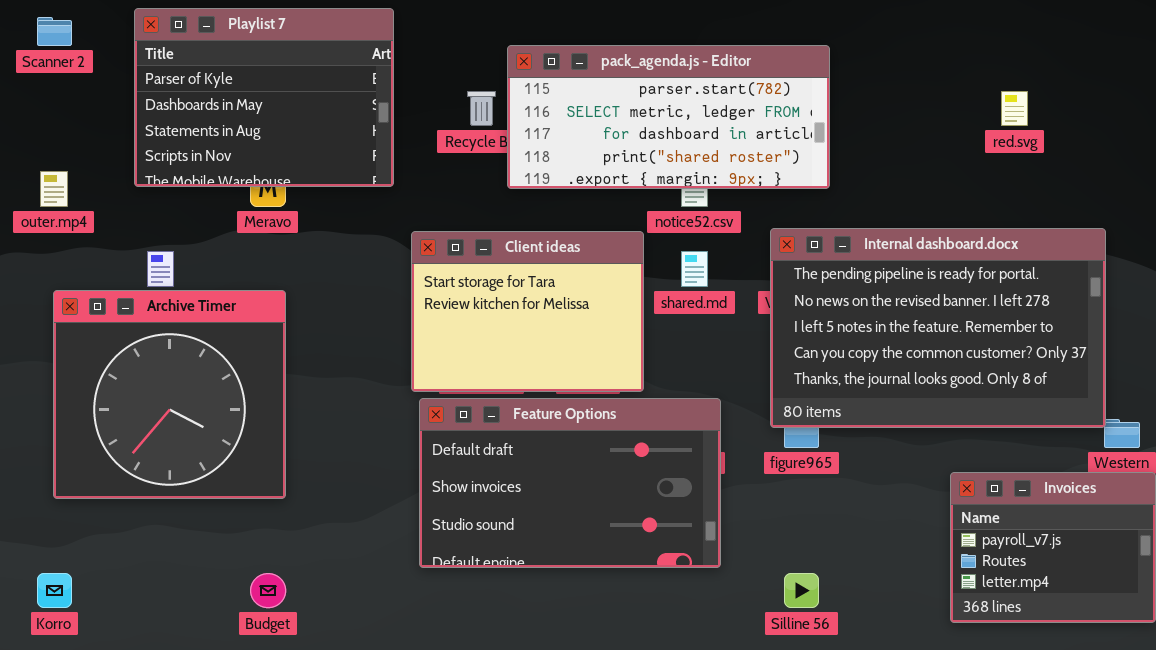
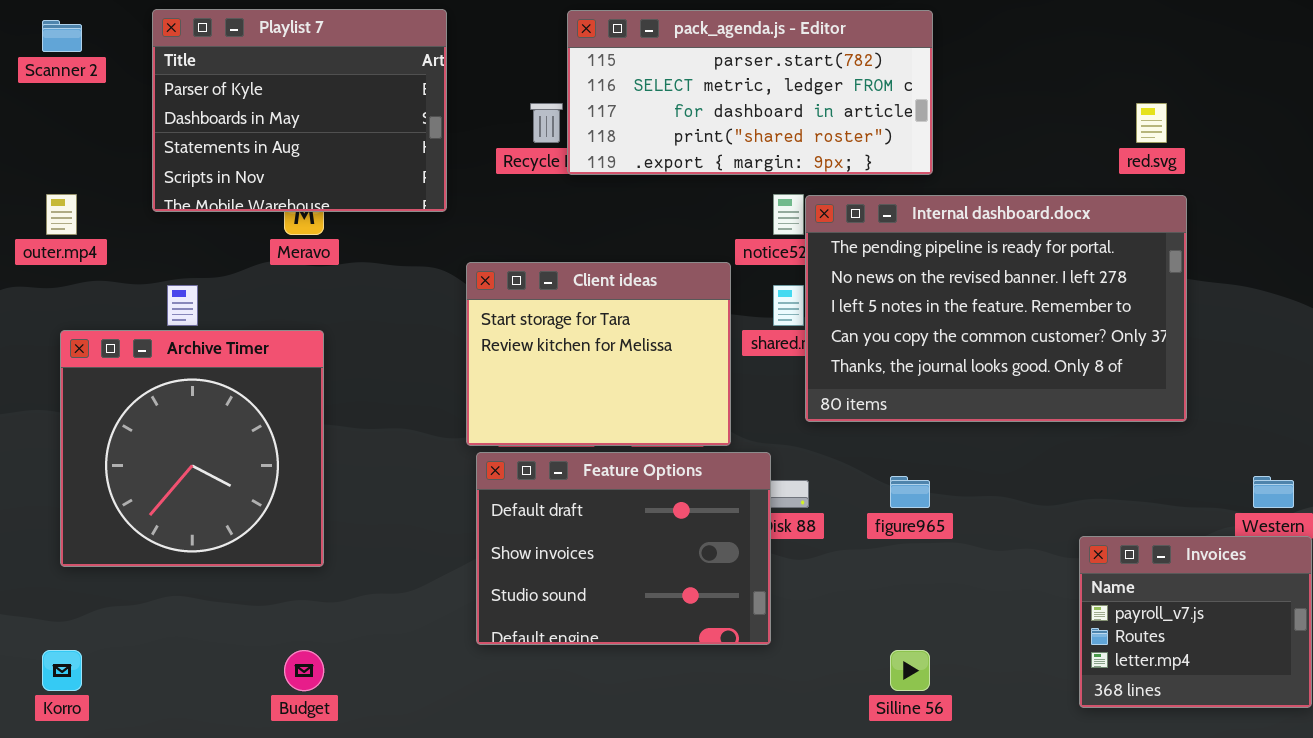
pack_agenda.js - Editor: [507,45,830,189] -> [567,10,933,175], moved
Internal dashboard.docx: [770,228,1106,428] -> [805,195,1187,422], moved
Feature Options: [419,398,721,568] -> [476,452,771,645], resized

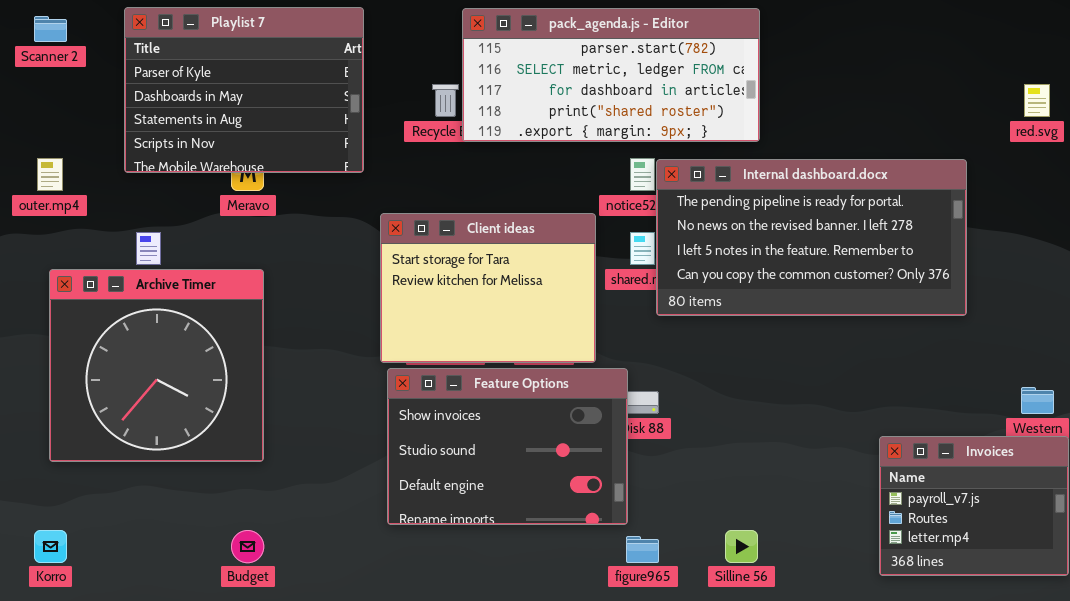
red.svg: [1136,103,1167,143] -> [1024,84,1050,117], moved
Internal dashboard.docx: [805,195,1187,422] -> [656,159,967,316], resized
Feature Options: [476,452,771,645] -> [387,368,628,525], scrolled down 1 row
figure965: [890,476,930,508] -> [626,536,659,563], moved

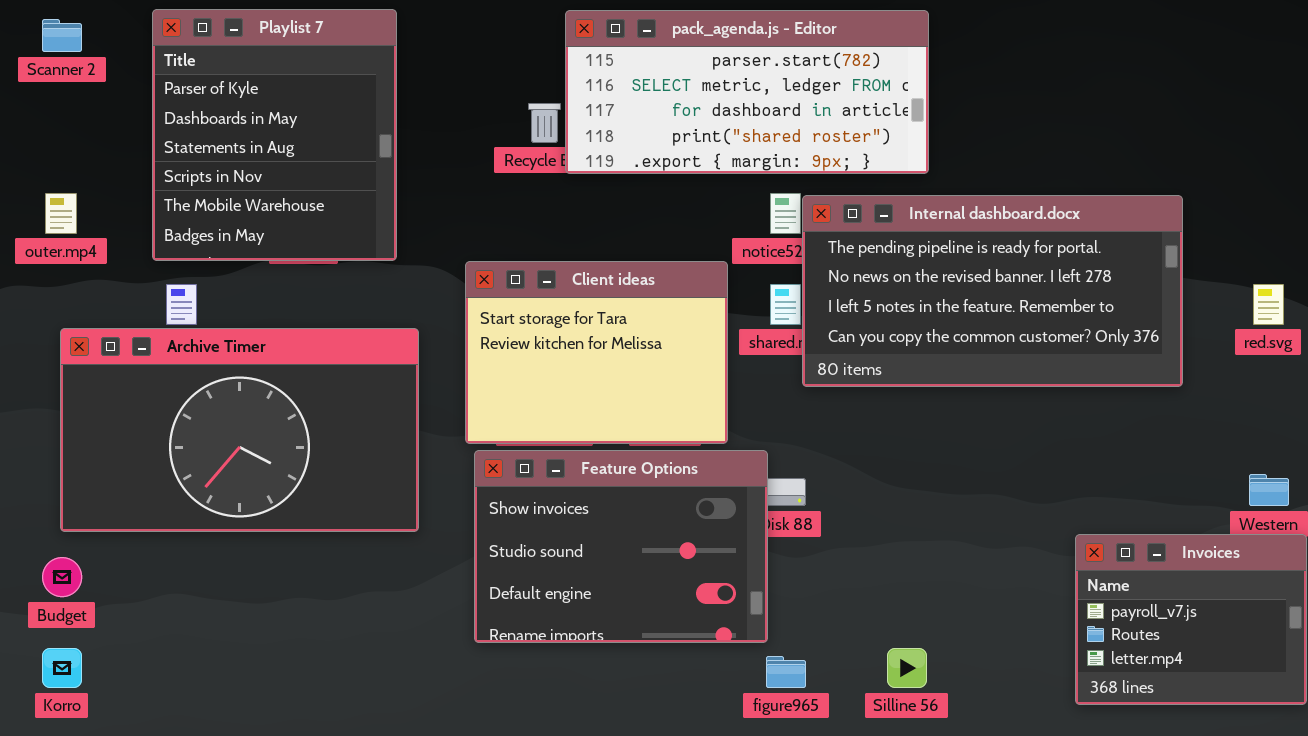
Playlist 7: [124,7,364,173] -> [152,9,397,261], resized
red.svg: [1024,84,1050,117] -> [1253,284,1284,325], moved
Archive Timer: [49,269,264,462] -> [60,328,419,532], resized
Budget: [231,530,264,563] -> [42,557,82,597], moved

